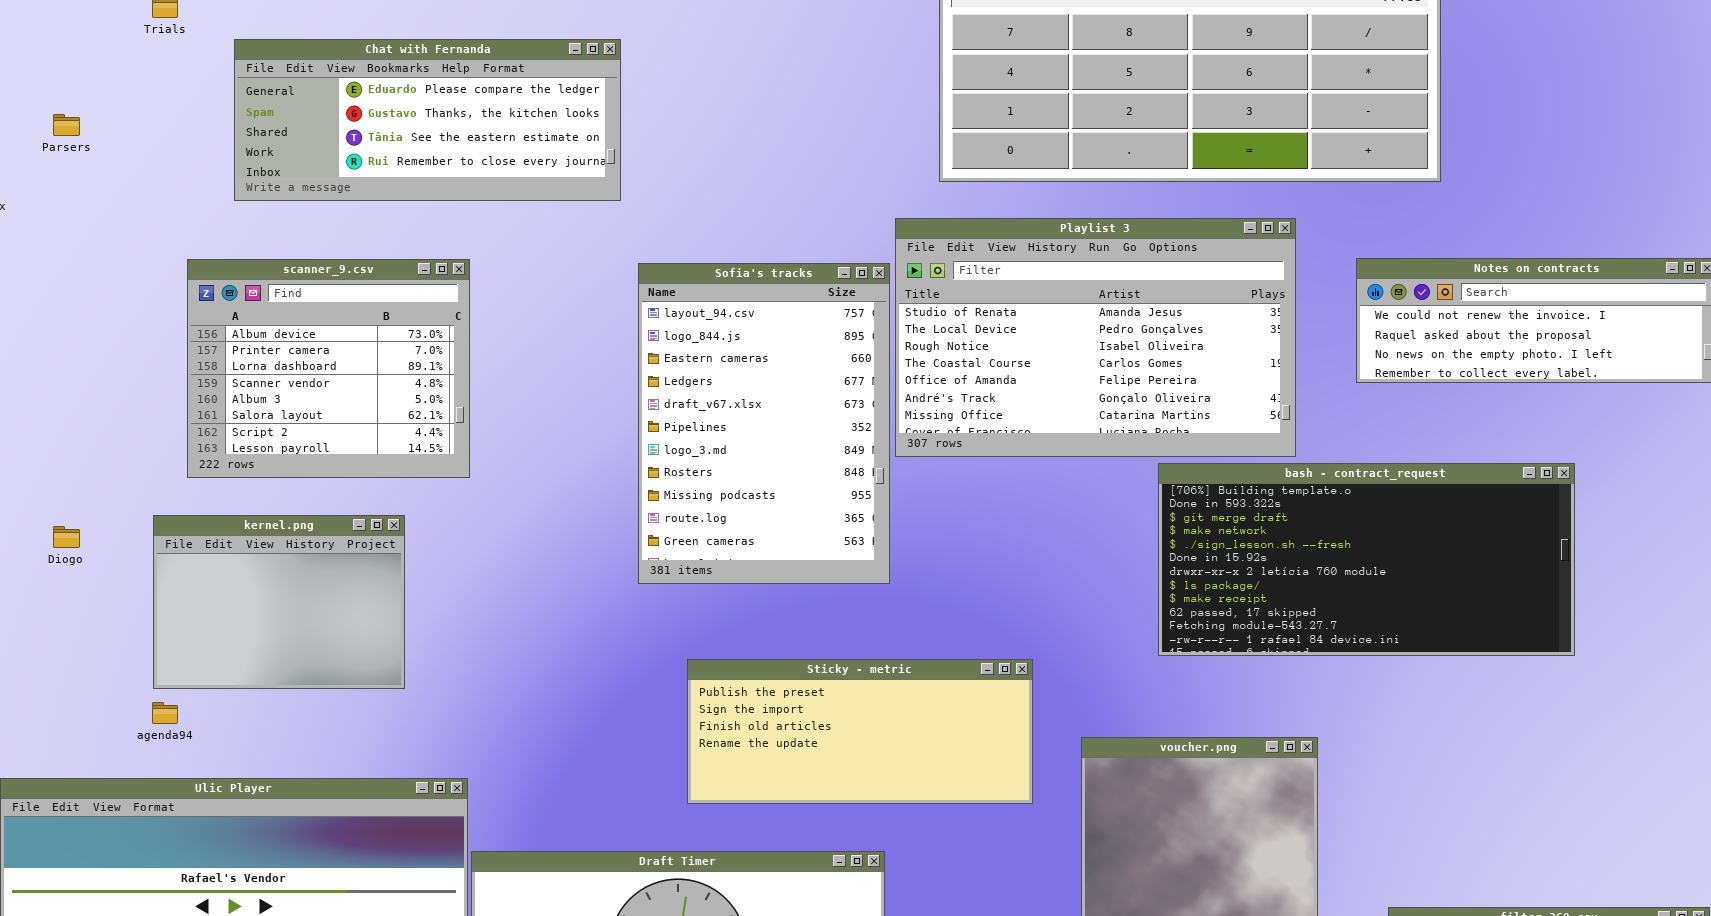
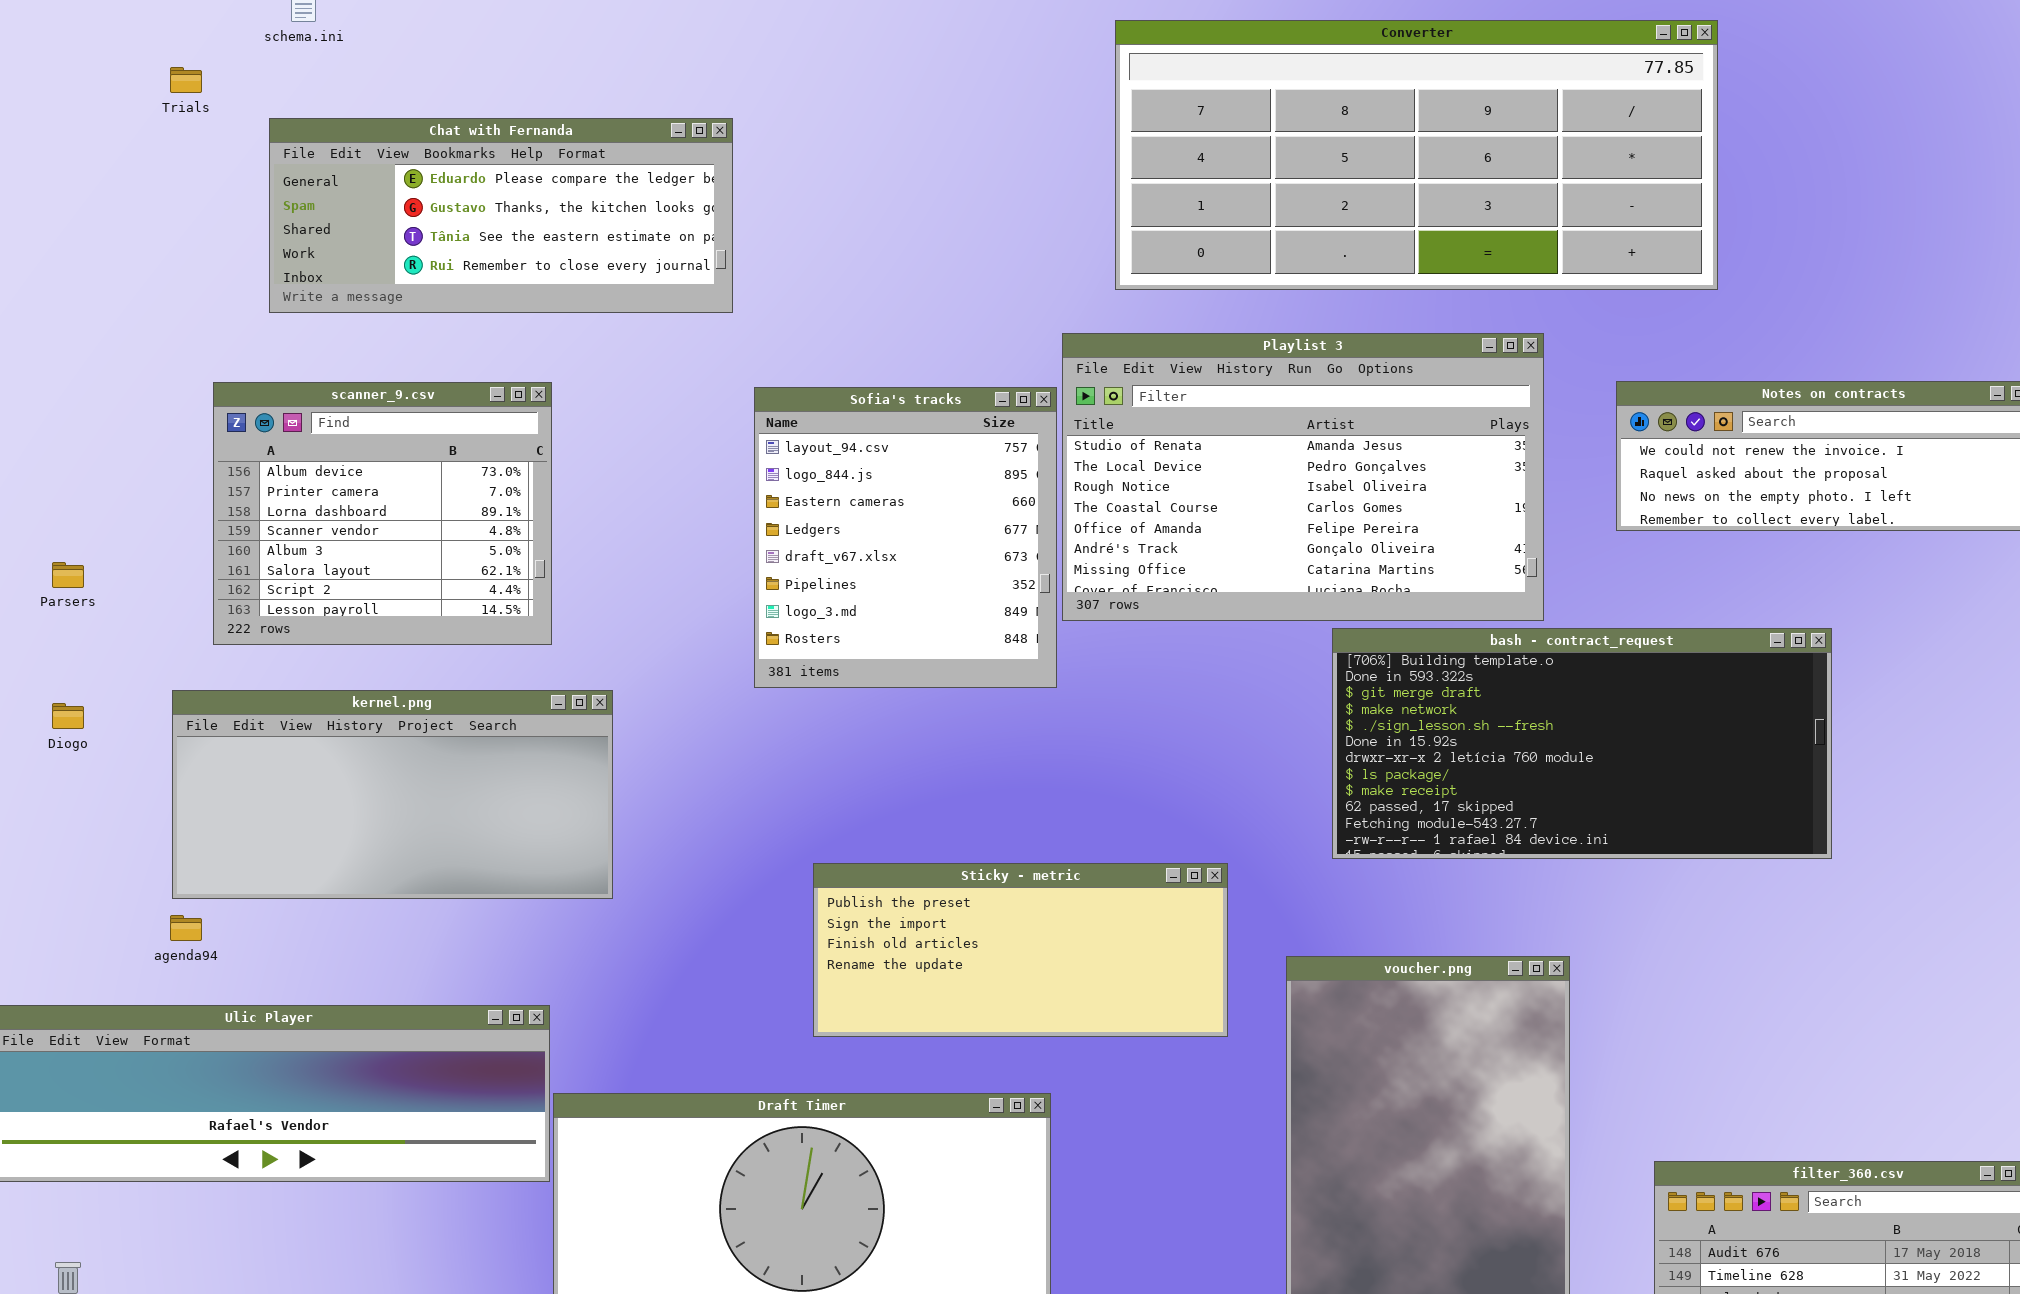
Parsers: [53,114,80,136] -> [52,562,84,588], moved
Sofia's tracks: [638,263,890,584] -> [754,387,1057,688], resized
bash - contract_request: [1158,463,1575,656] -> [1332,628,1832,859], moved
kernel.png: [153,515,405,689] -> [172,690,613,899], resized

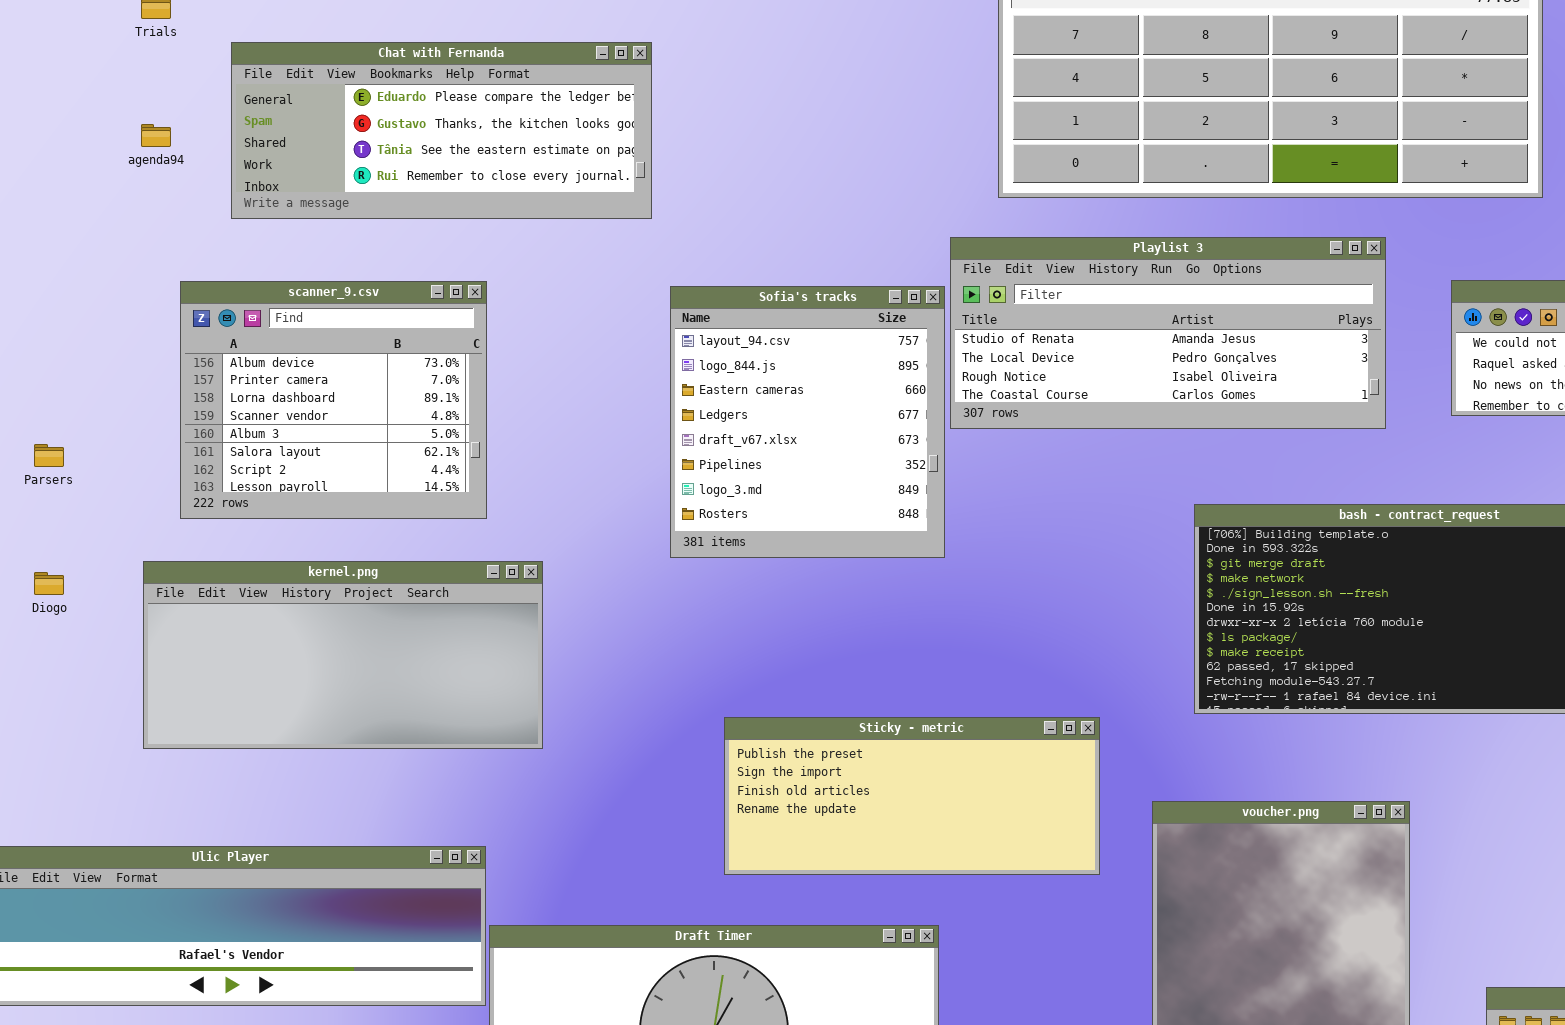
Playlist 3: [1062,333,1544,621] -> [950,237,1386,429], resized
agenda94: [170,915,202,941] -> [141,124,171,147], moved

